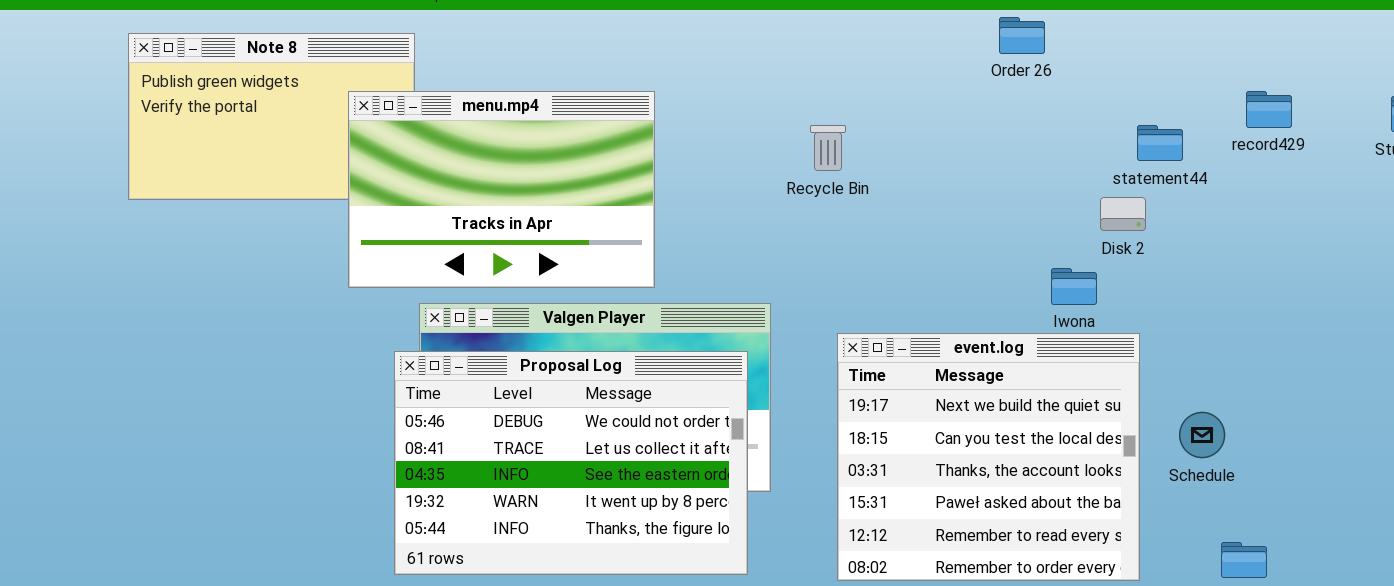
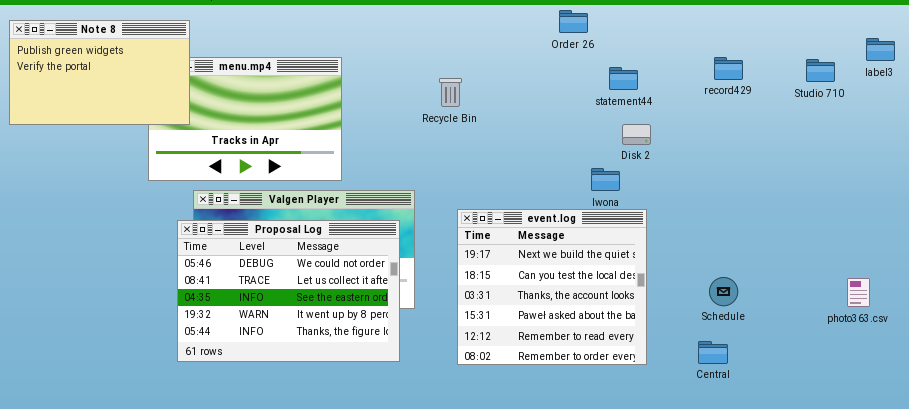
Note 8: [128,33,415,200] -> [9,20,190,125], raised
statement44: [1137,125,1183,161] -> [609,67,638,90], moved
Schedule: [1179,412,1225,458] -> [709,277,738,306], moved

